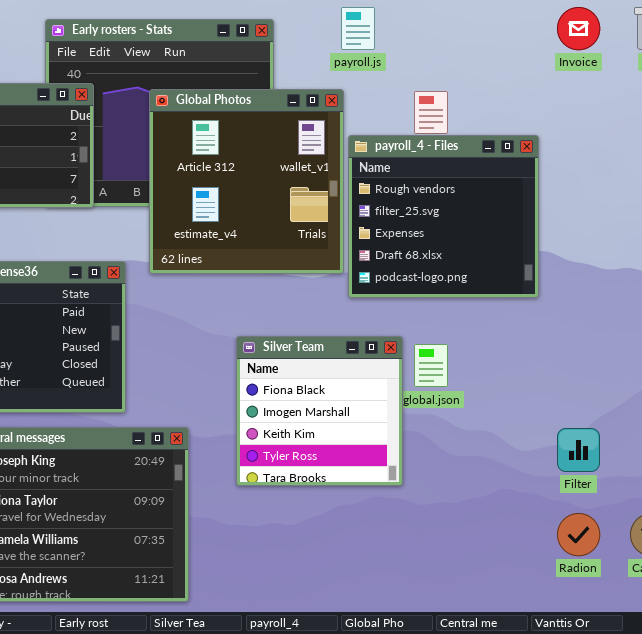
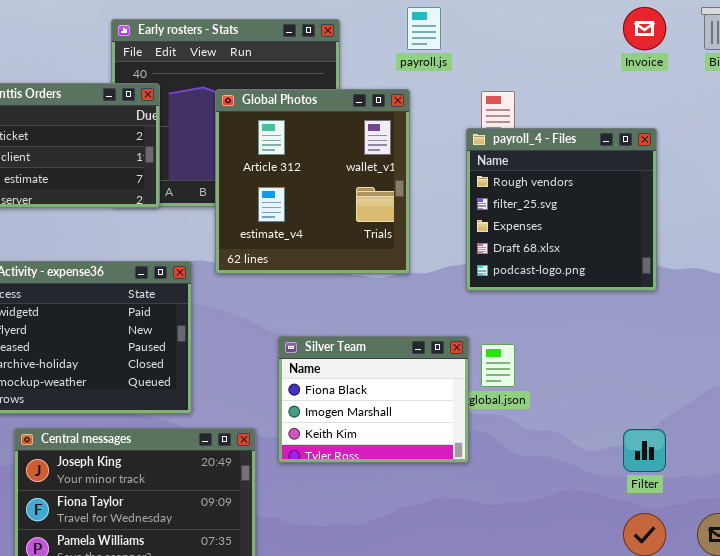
payroll_4 - Files: [348,135,539,298] -> [466,128,657,291], moved
Silver Team: [236,336,403,486] -> [278,336,469,463], resized

